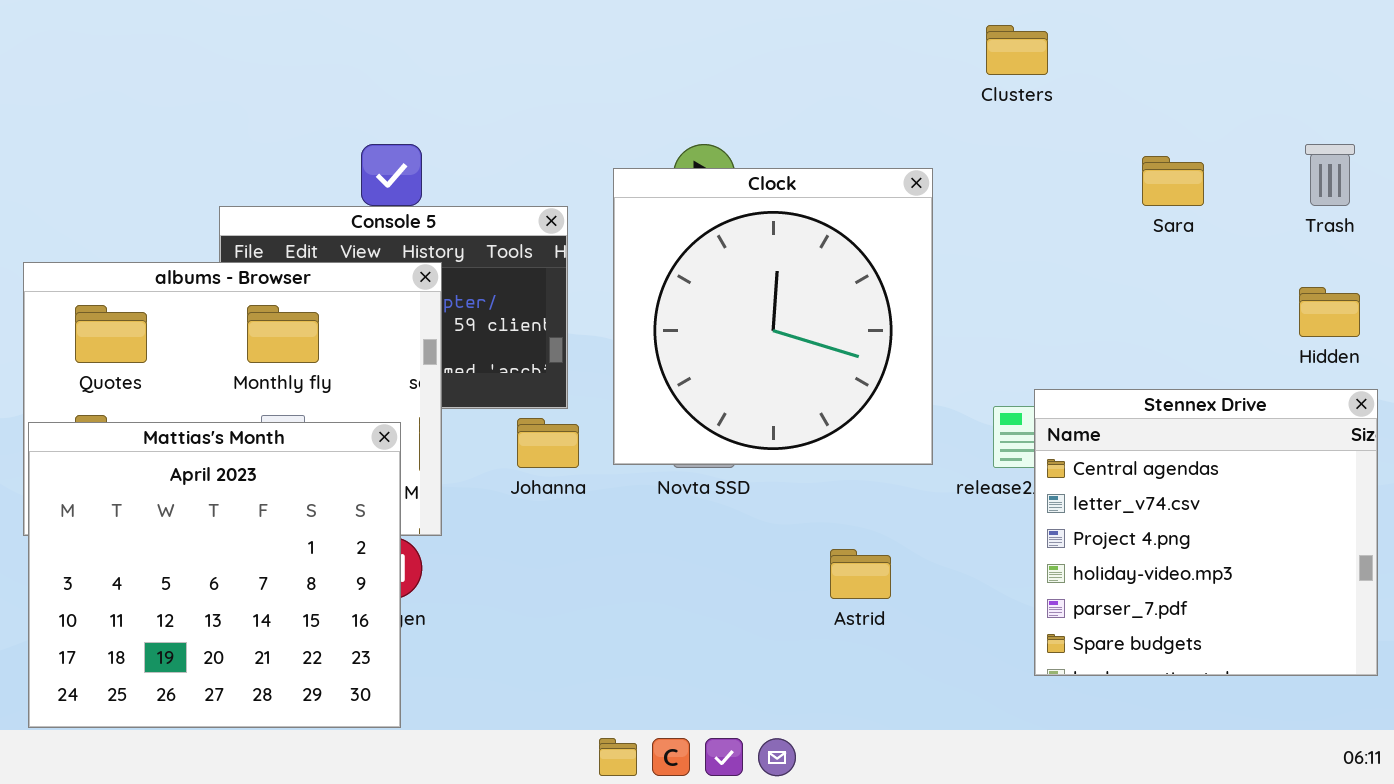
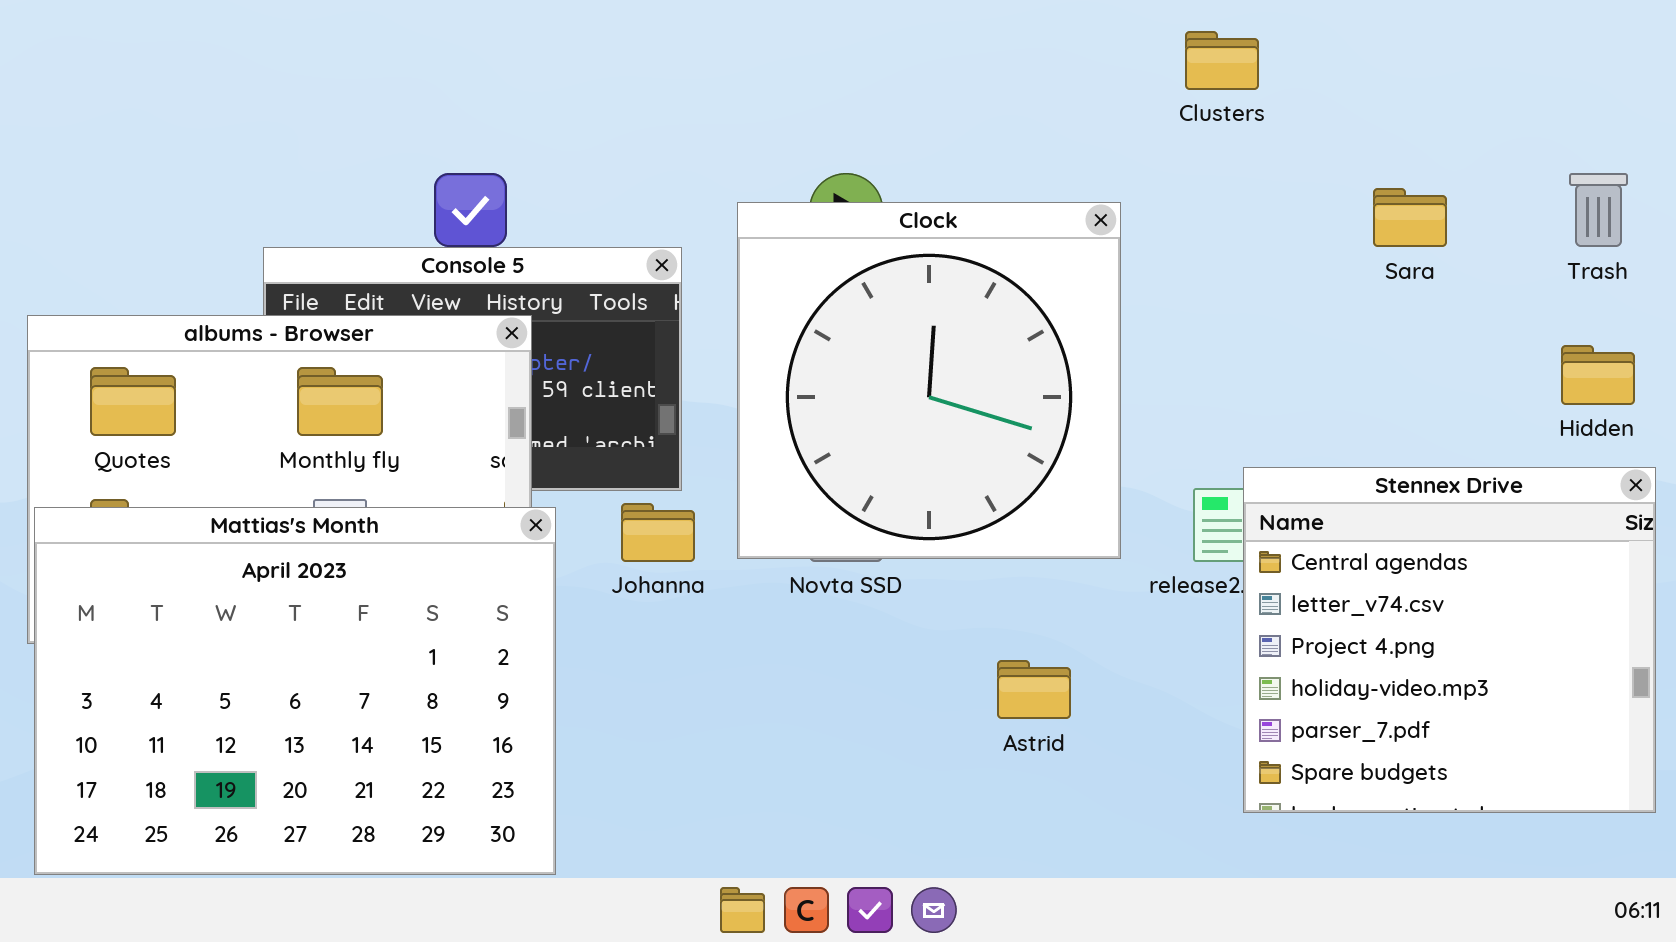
Mattias's Month: [28,422,401,728] -> [34,507,556,875], resized

